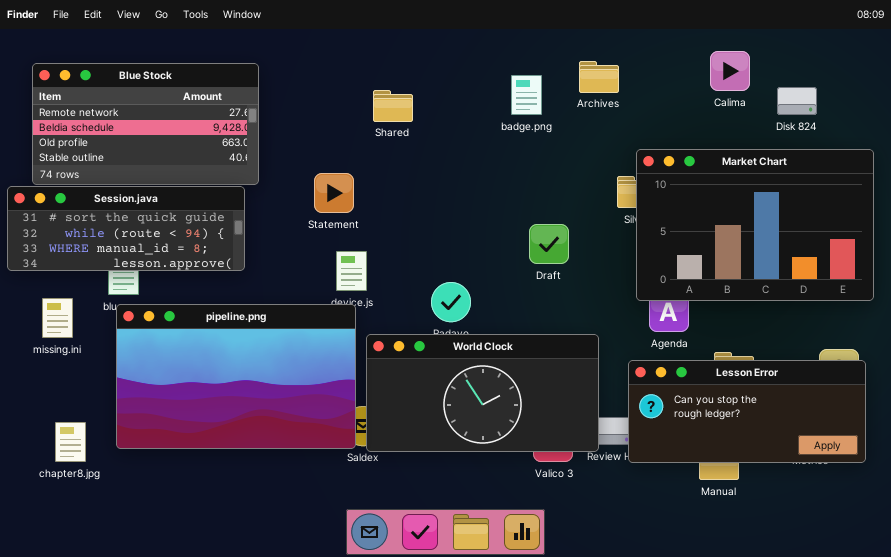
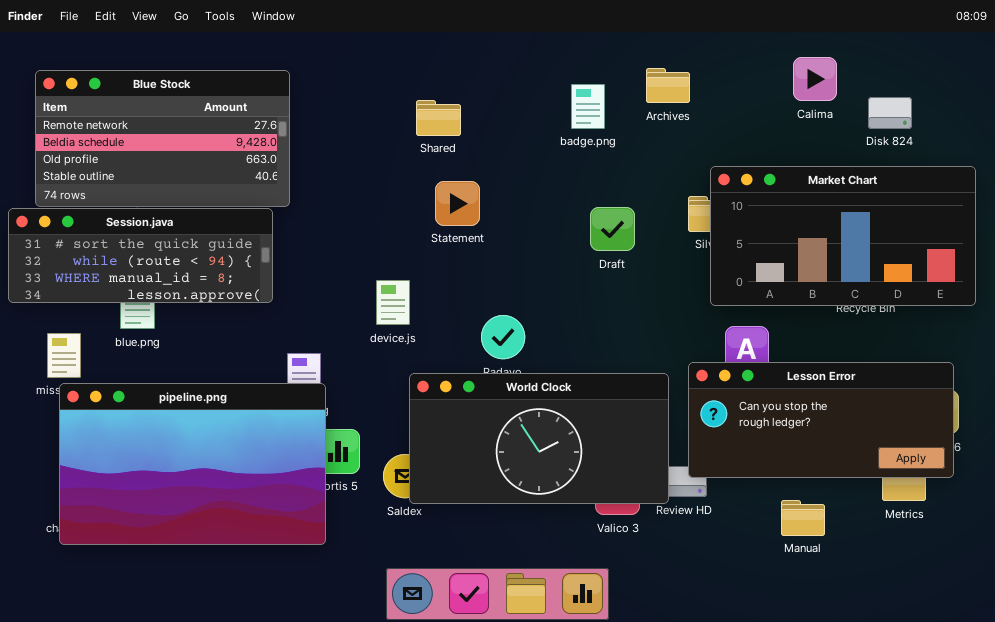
Market Chart: [636,149,874,301] -> [710,166,976,306], resized
Statement: [314,173,354,213] -> [435,181,480,226], moved
Draft: [529,224,569,264] -> [590,207,635,251], moved
pipeline.png: [116,304,356,449] -> [59,383,326,545], moved
Lesson Error: [628,360,866,463] -> [688,362,954,478], moved

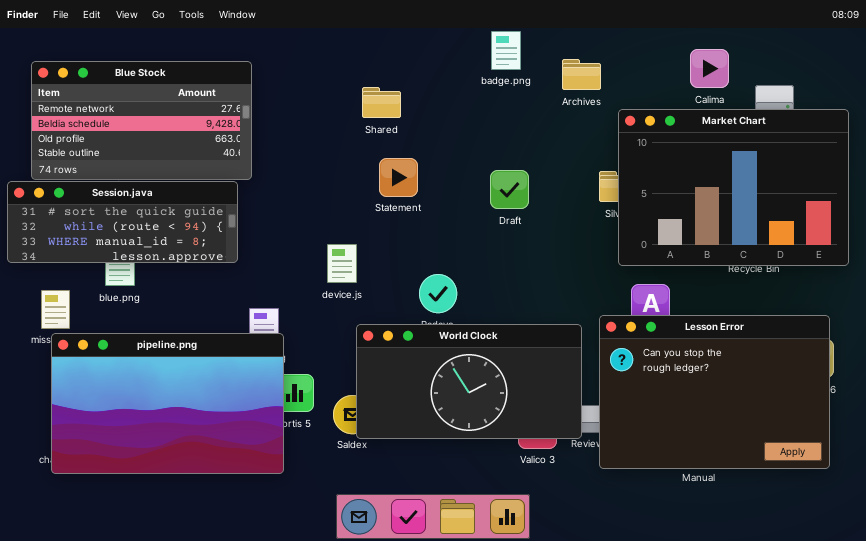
badge.png: [571,84,605,129] -> [491,31,521,70], moved
Market Chart: [710,166,976,306] -> [618,109,849,266], resized
Draft: [590,207,635,251] -> [490,170,529,209], moved
Lesson Error: [688,362,954,478] -> [599,315,830,469], resized

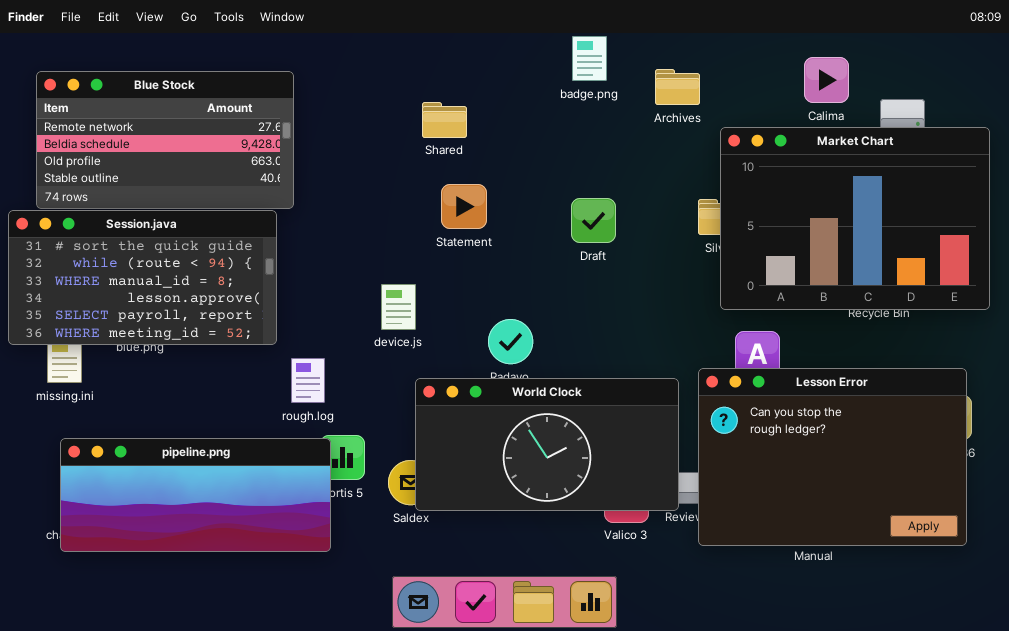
Session.java: [7,181,238,263] -> [8,210,277,345], resized
pipeline.png: [51,333,284,474] -> [60,438,331,552], resized

